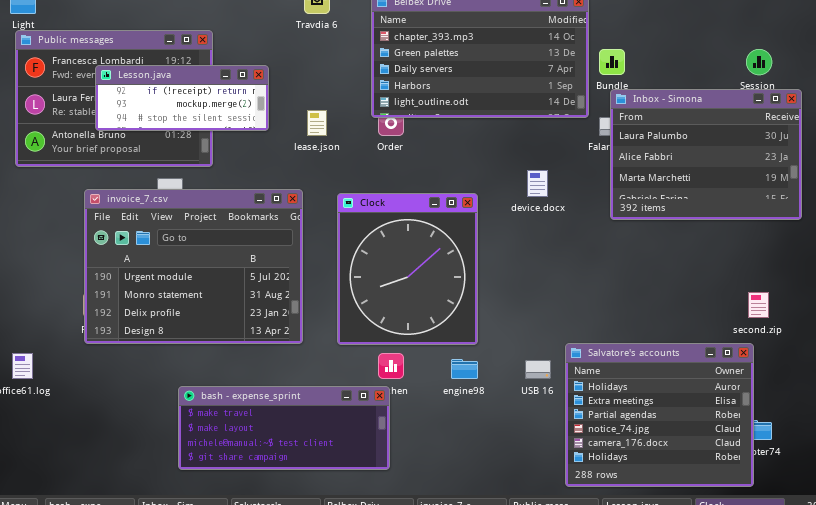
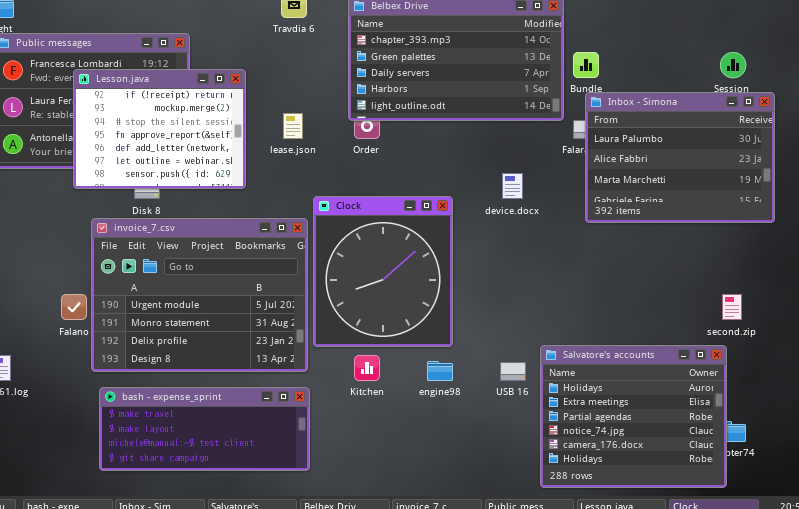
Lesson.java: [95,65,269,131] -> [73,69,246,189], resized
invoice_7.csv: [84,189,303,344] -> [91,218,308,372], moved
bash - expense_sprint: [178,386,390,470] -> [99,387,310,471], moved

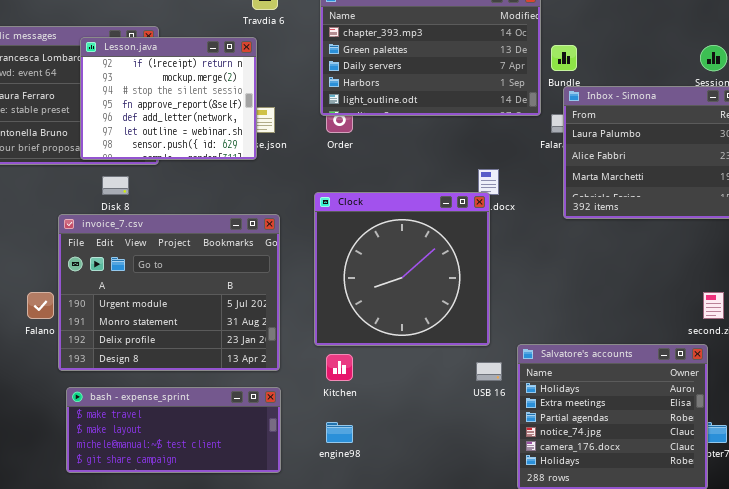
Lesson.java: [73,69,246,189] -> [80,37,257,160], moved
Clock: [313,196,453,347] -> [314,192,490,346], moved, resized
engine98: [427,361,453,381] -> [326,422,353,443], moved

